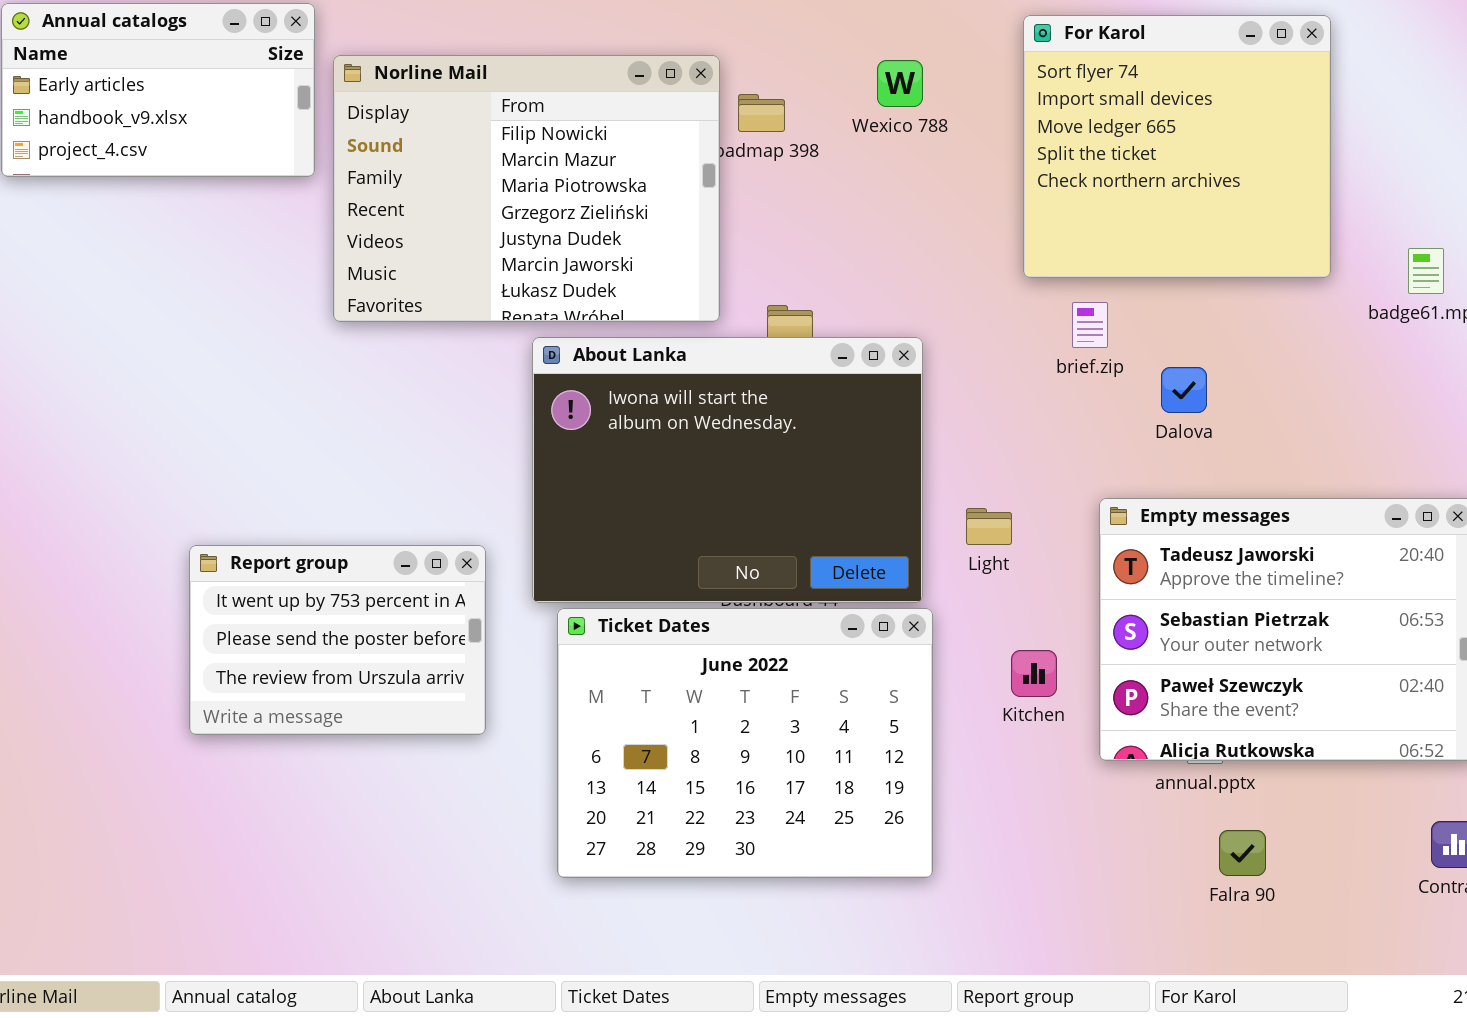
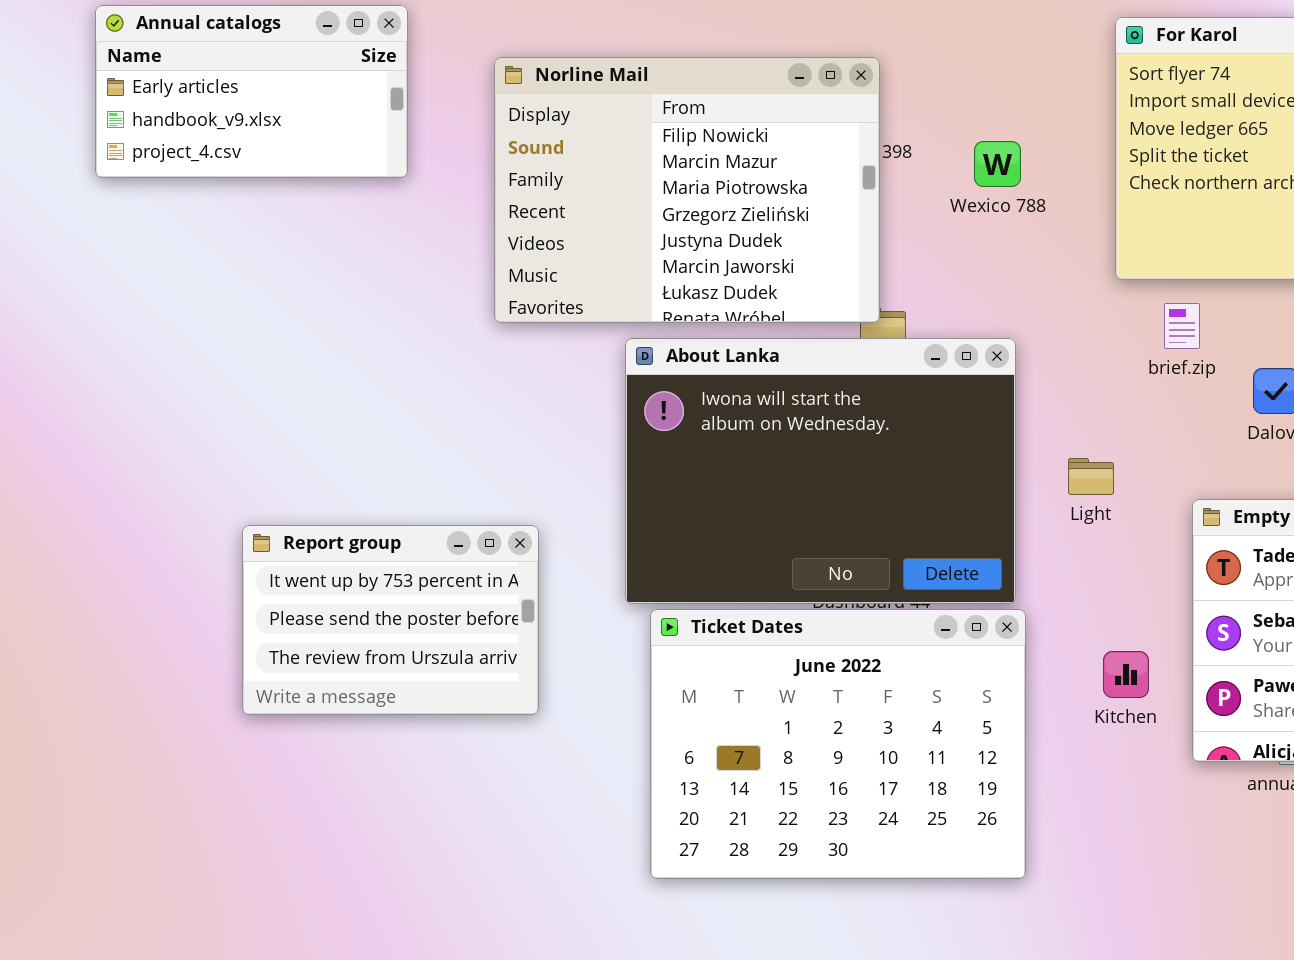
Norline Mail: [333,55,720,322] -> [494,57,880,323], moved
Wexico 788: [877,60,923,107] -> [974,141,1021,187], moved
Light: [966,508,1012,545] -> [1068,458,1114,495], moved
Report group: [189,545,486,735] -> [242,525,539,715], moved

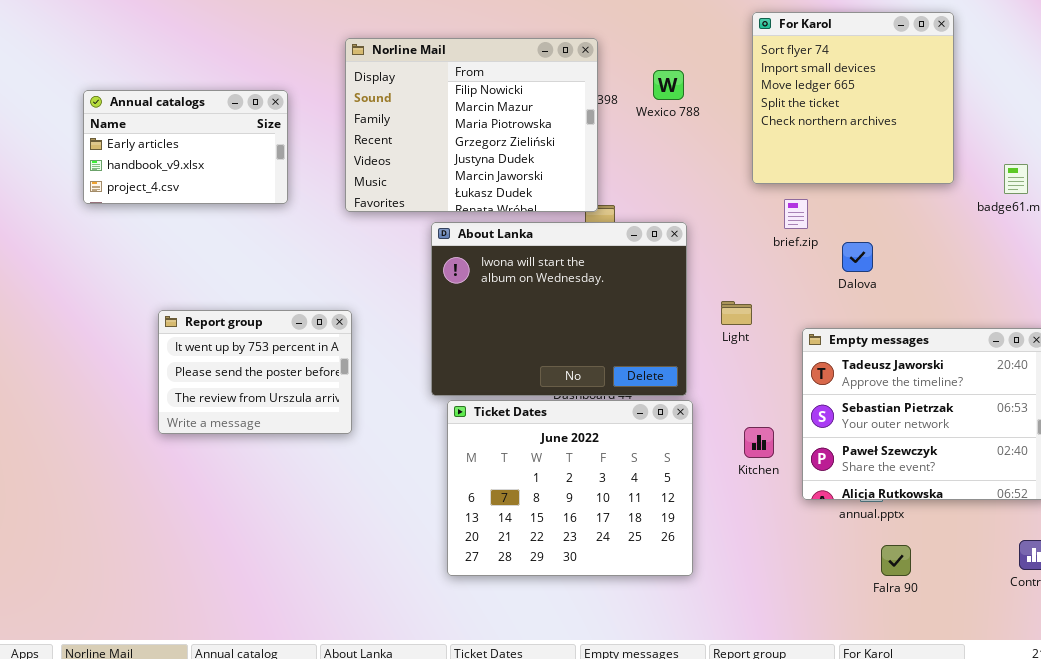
Annual catalogs: [95,5,408,178] -> [83,90,288,204], moved
Wexico 788: [974,141,1021,187] -> [653,70,684,100], moved
Report group: [242,525,539,715] -> [158,310,352,434], moved

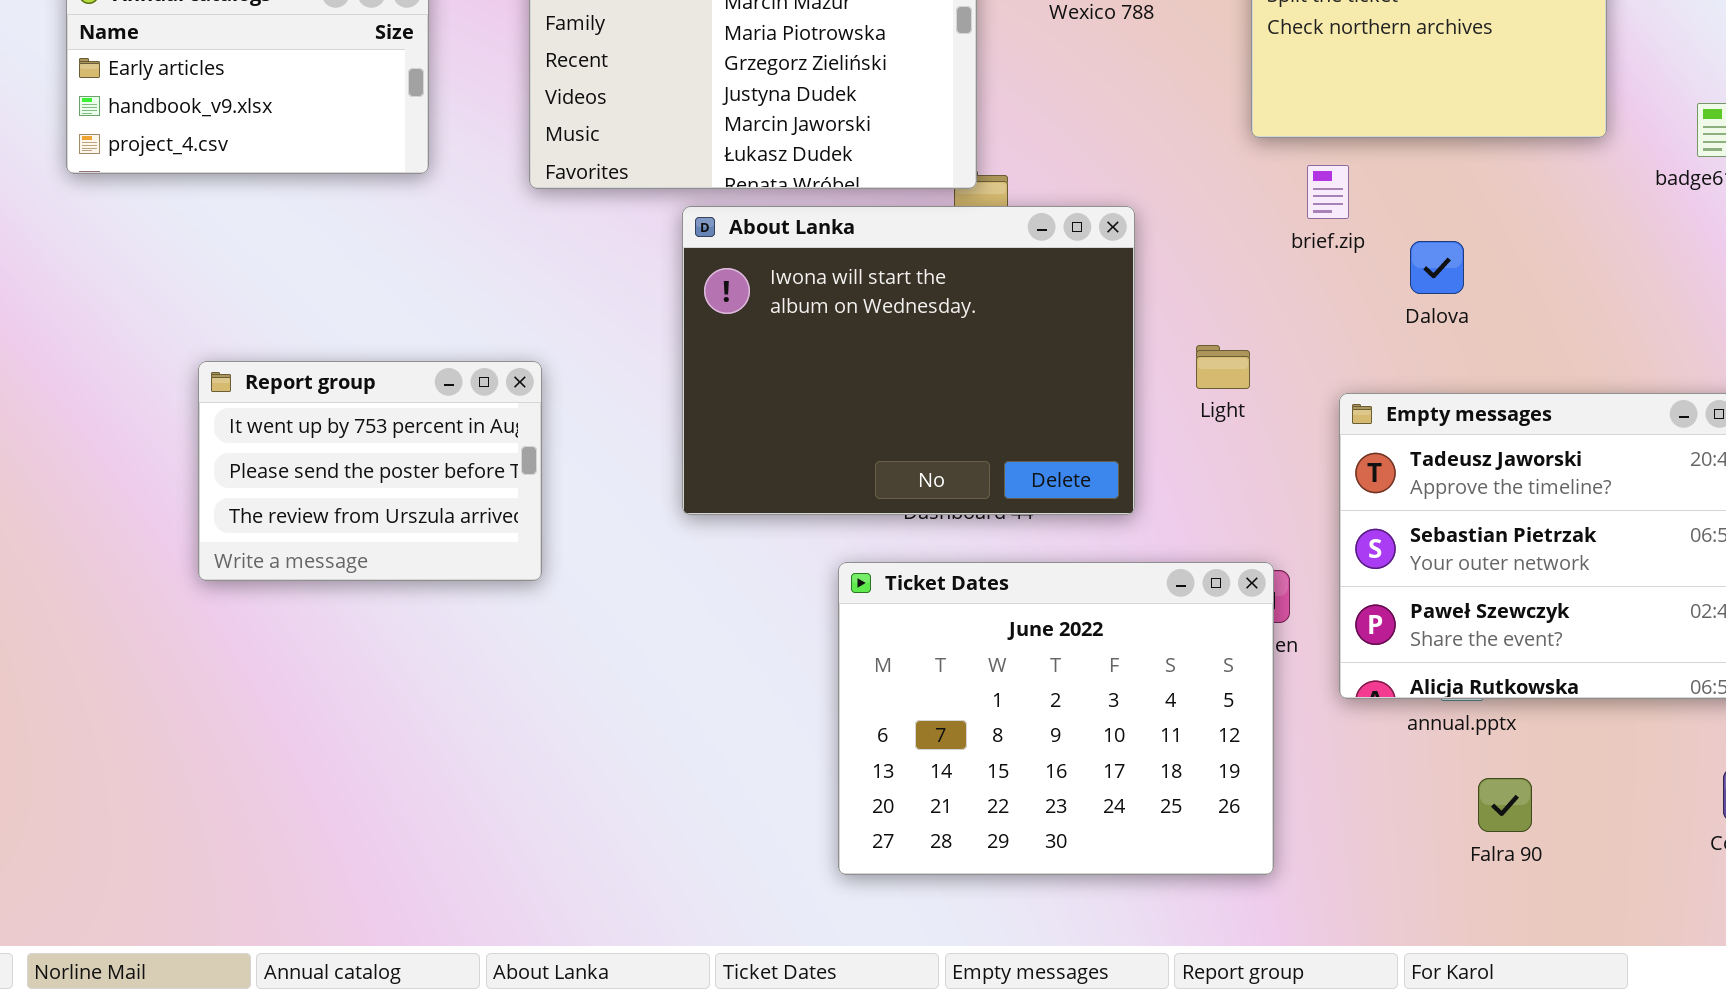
Ticket Dates: [447,400,693,576] -> [838,562,1274,875], moved

